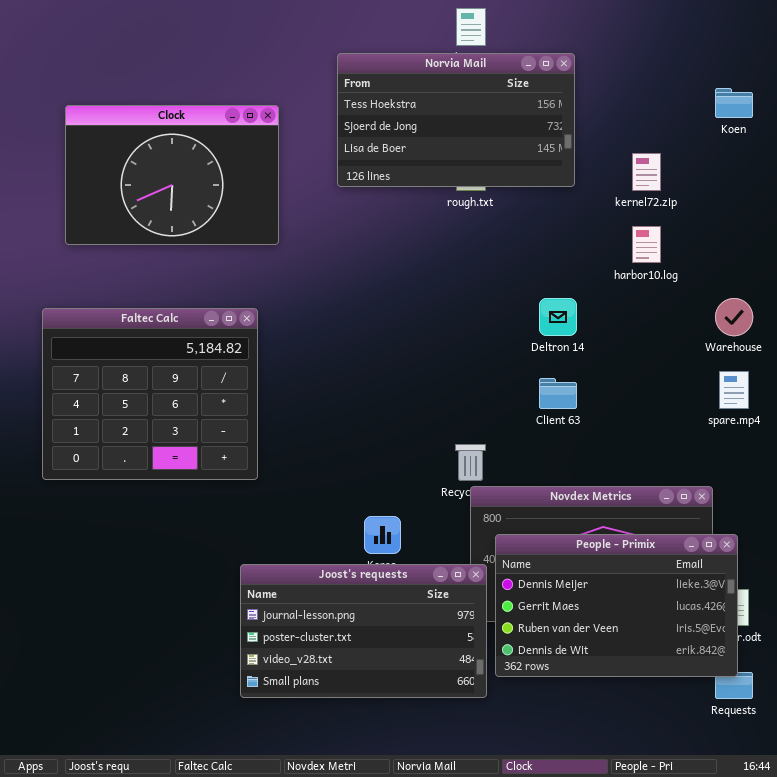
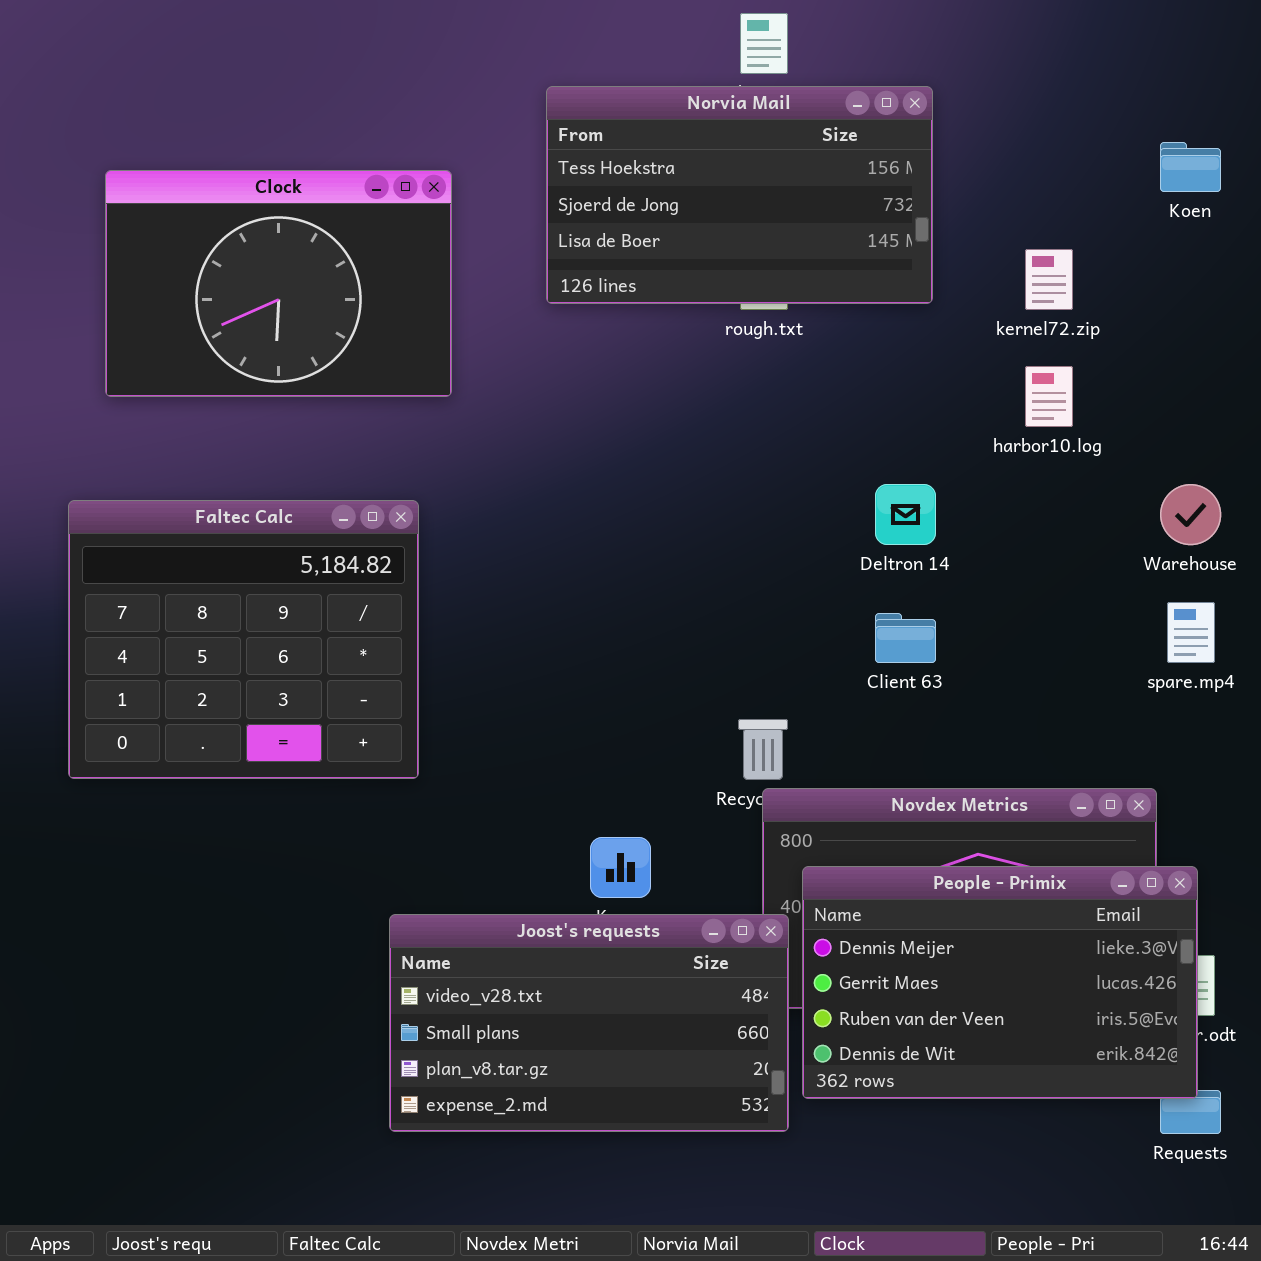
Joost's requests: [240,564,487,698] -> [389,914,789,1132], scrolled down 2 rows

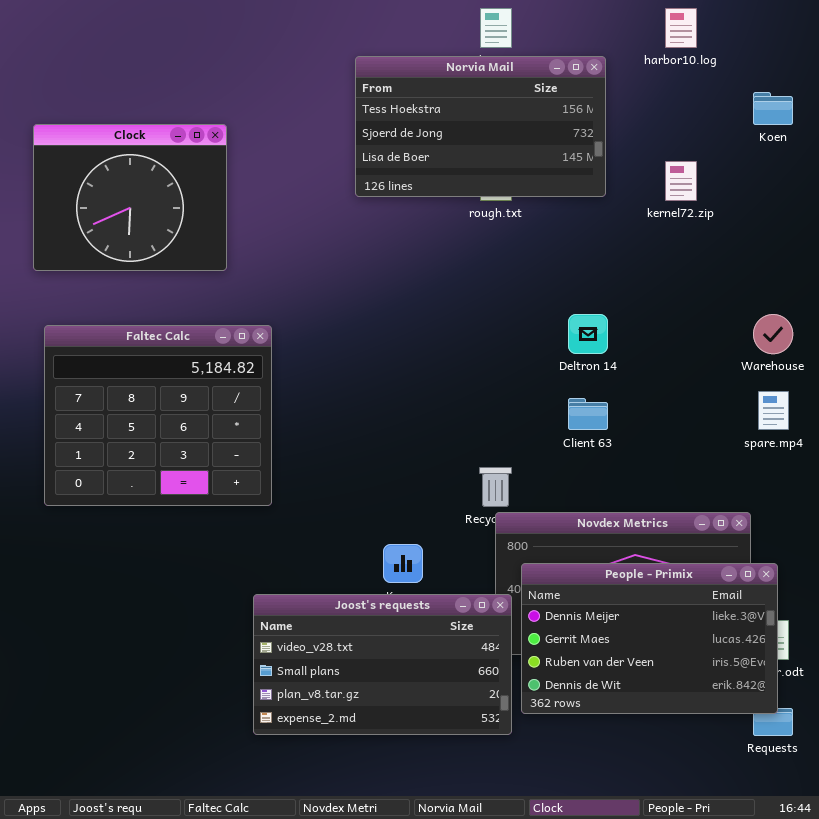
Clock: [105,170,452,397] -> [33,124,227,271], moved, resized
harbor10.log: [1025,366,1073,427] -> [665,8,697,48], moved

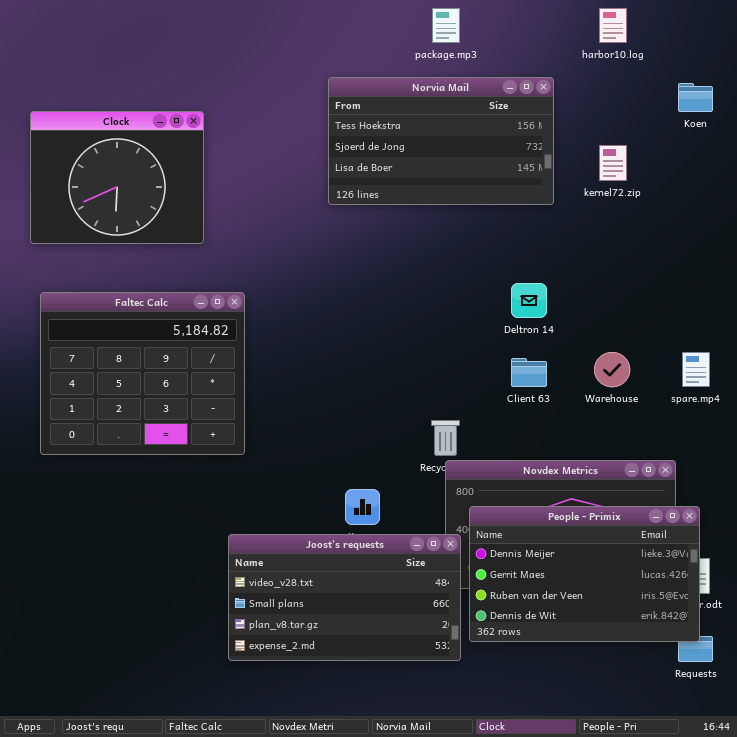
Norvia Mail: [355,56,606,197] -> [328,77,554,205], moved
Warehouse: [753,314,793,354] -> [594,352,630,387], moved

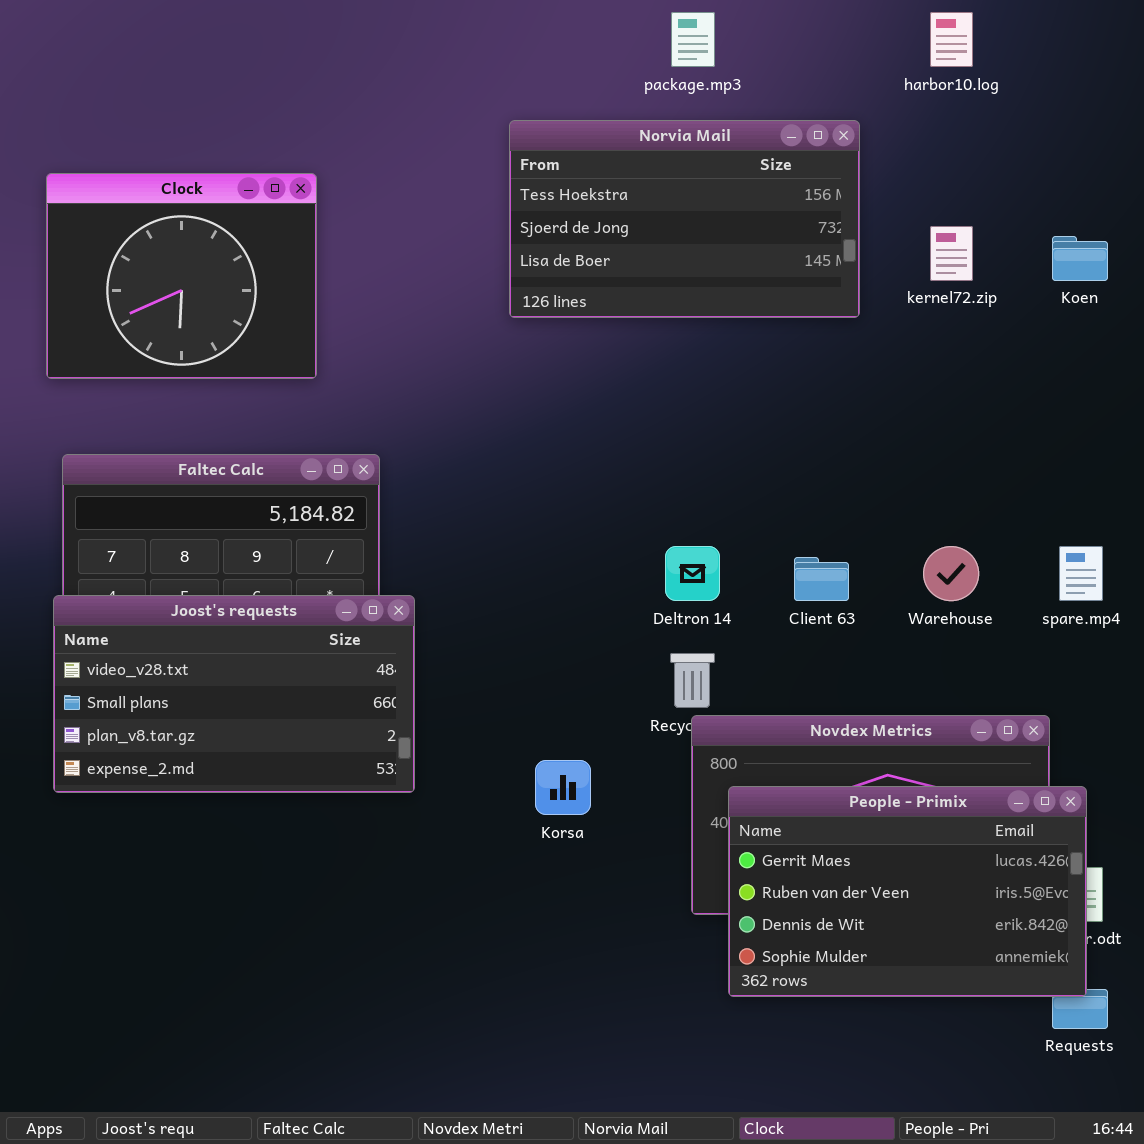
Koen: [678,83,713,112] -> [1052,236,1108,281], moved
Deltron 14: [511,283,547,318] -> [665,546,720,601], moved
People - Primix: [469,506,700,642] -> [728,786,1087,997], scrolled down 1 row
Joost's requests: [228,534,461,661] -> [53,595,415,793], moved

